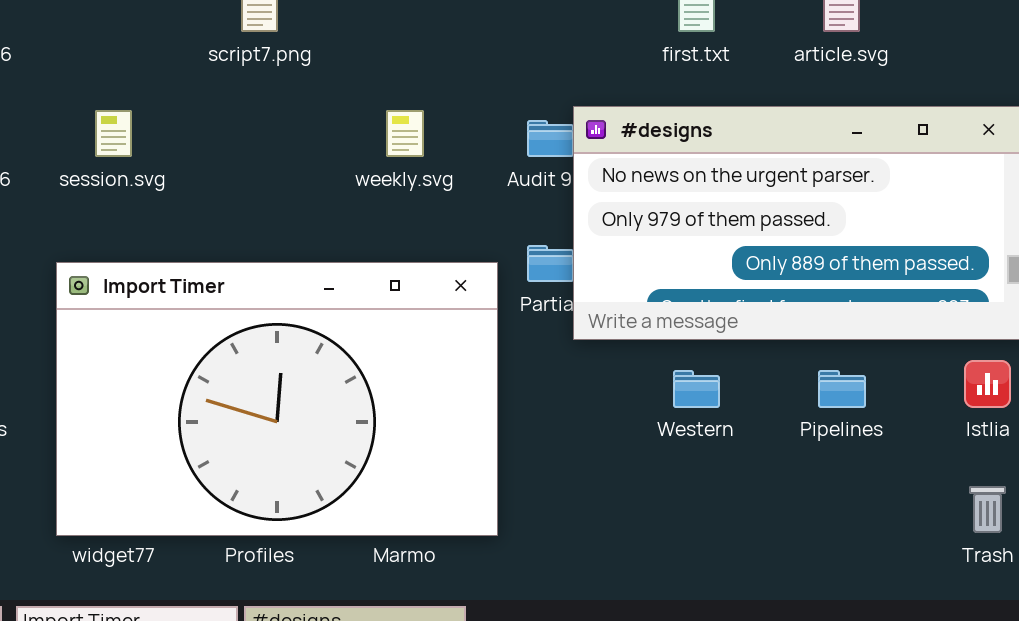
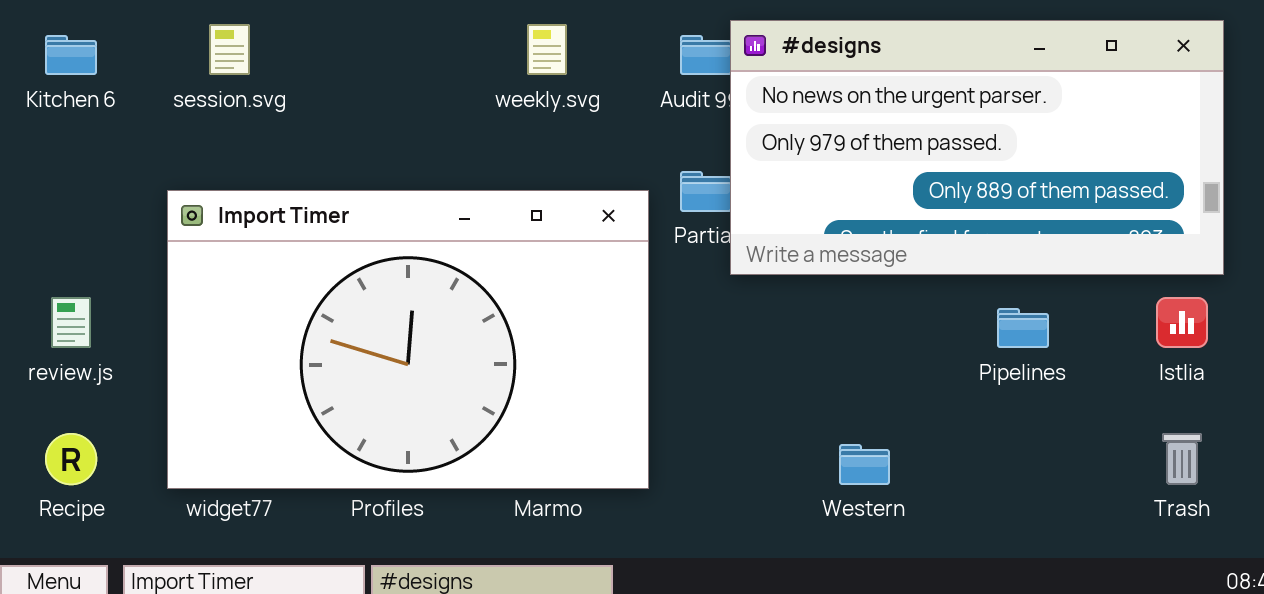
Western: [673,370,720,408] -> [839,444,890,485], moved

